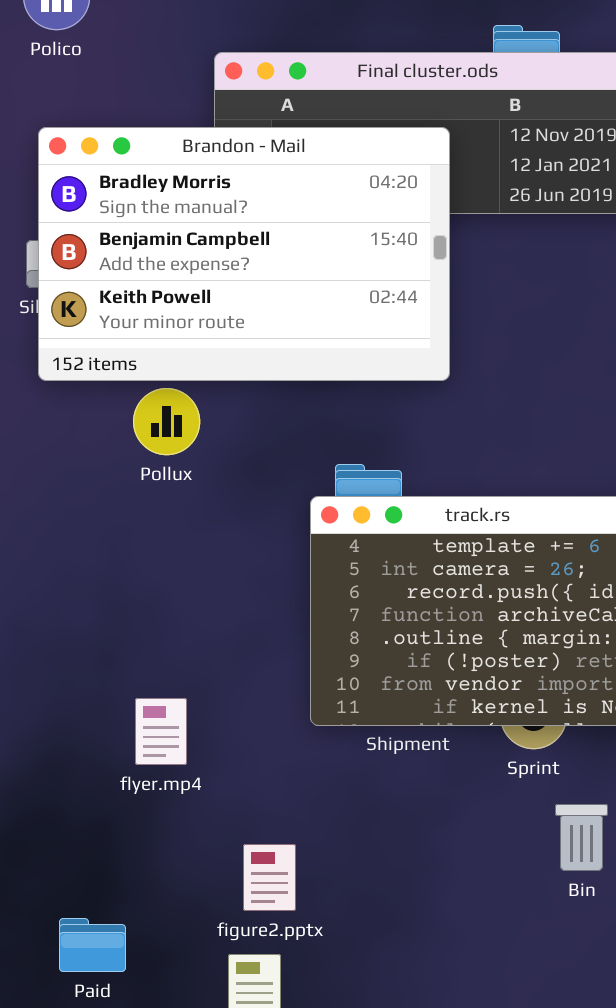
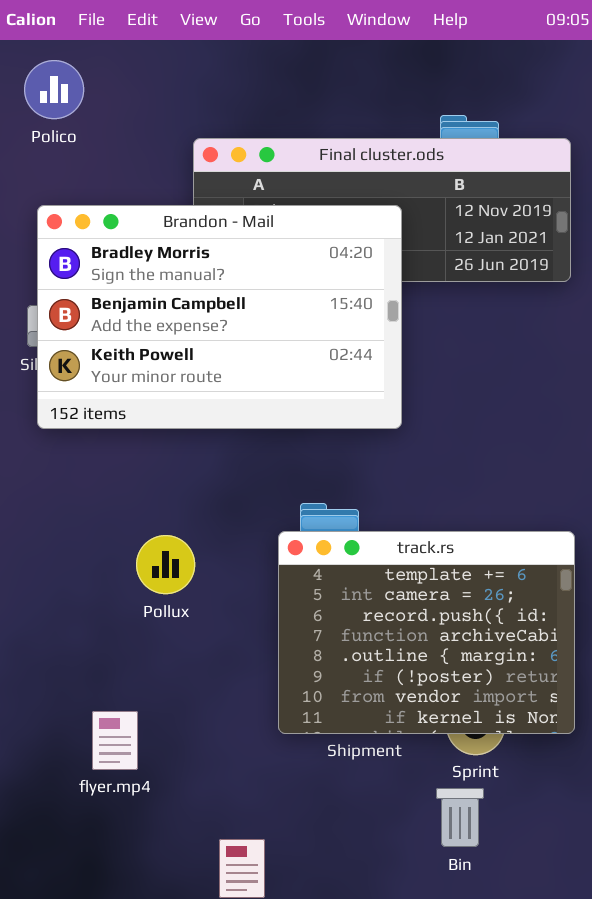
Pollux: [133,388,200,455] -> [136,535,195,594], moved
flyer.mp4: [135,698,187,765] -> [92,711,138,770], moved
Bin: [555,804,608,871] -> [436,788,484,847], moved

